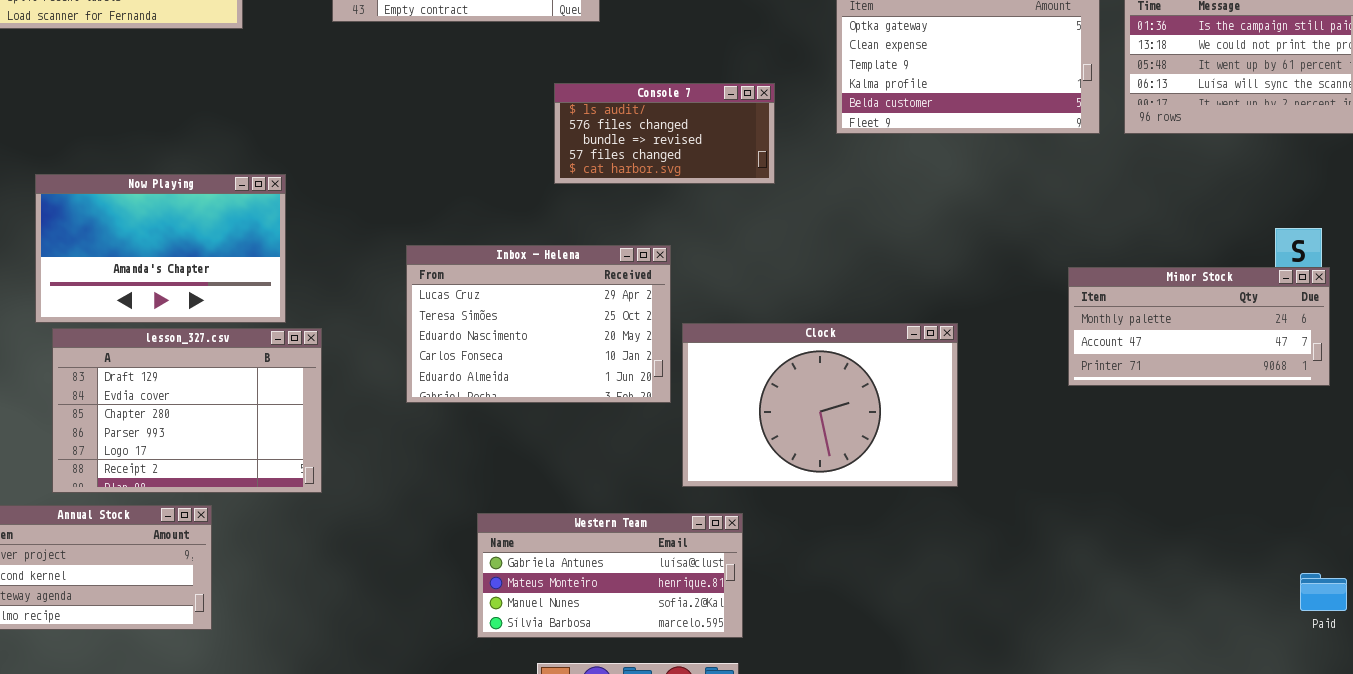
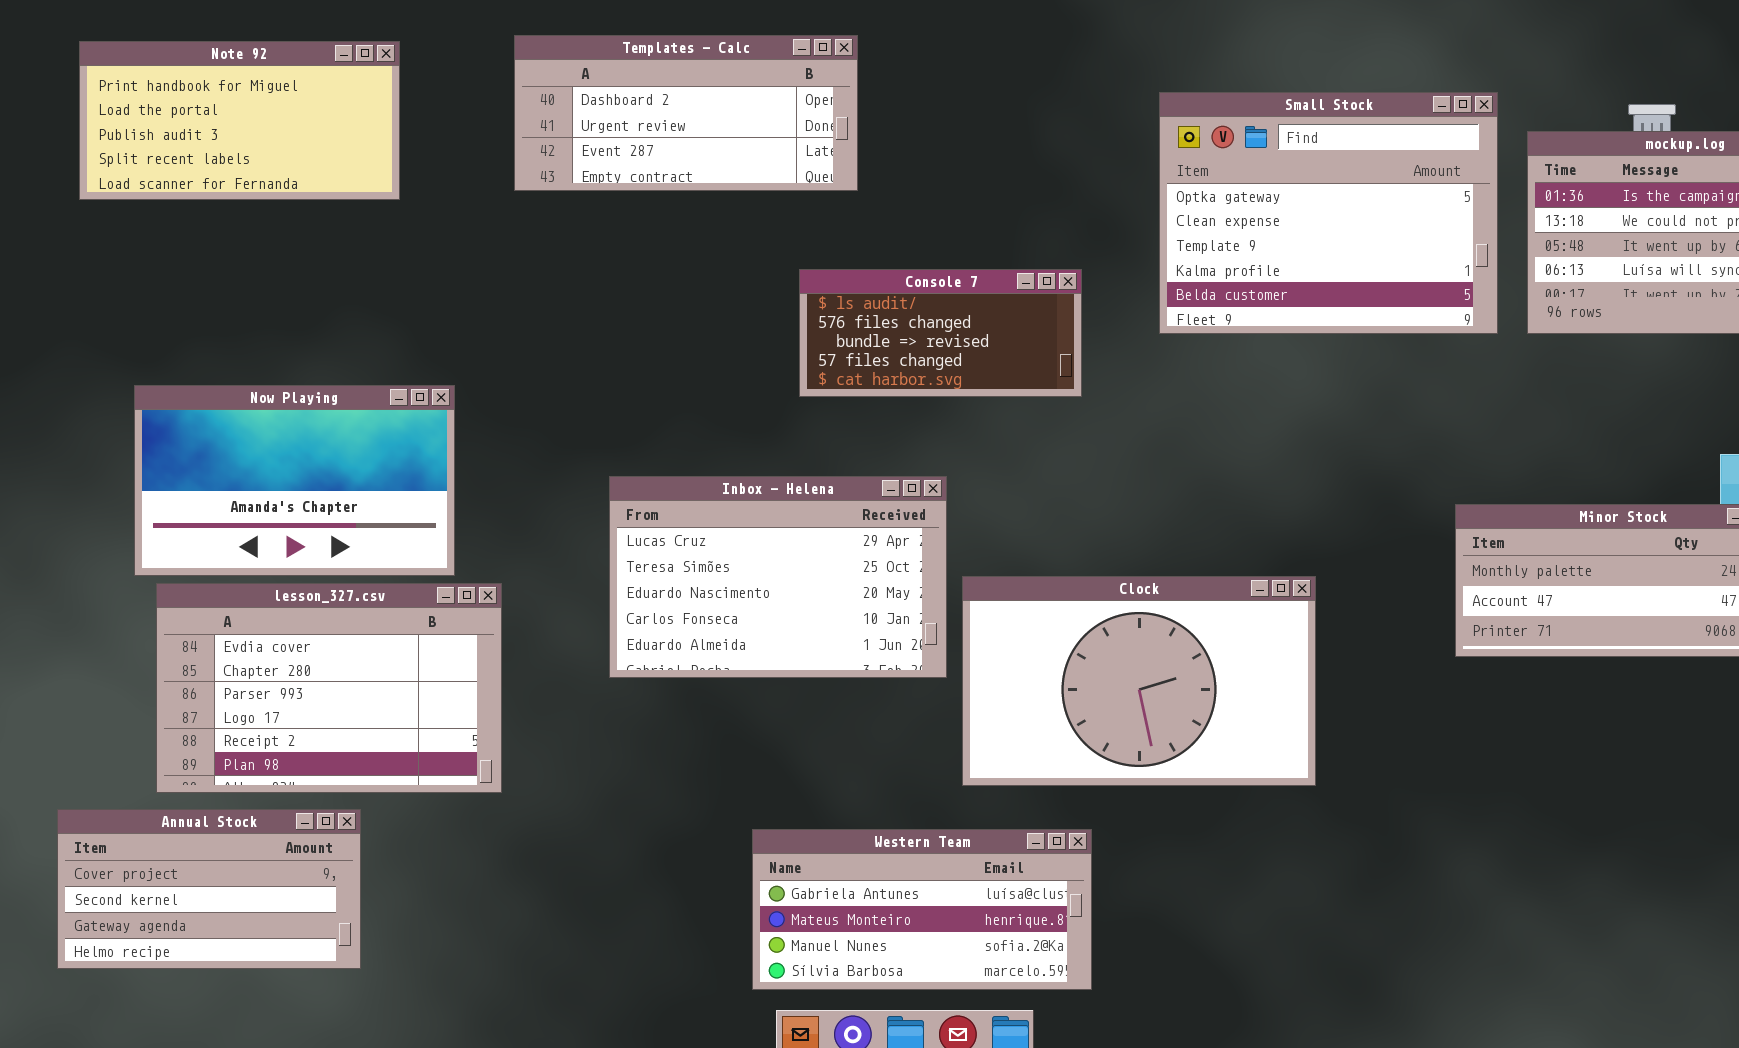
lesson_327.csv: [52,328,322,493] -> [156,583,502,793], scrolled down 1 row
Western Team: [477,513,743,638] -> [752,829,1092,990], moved

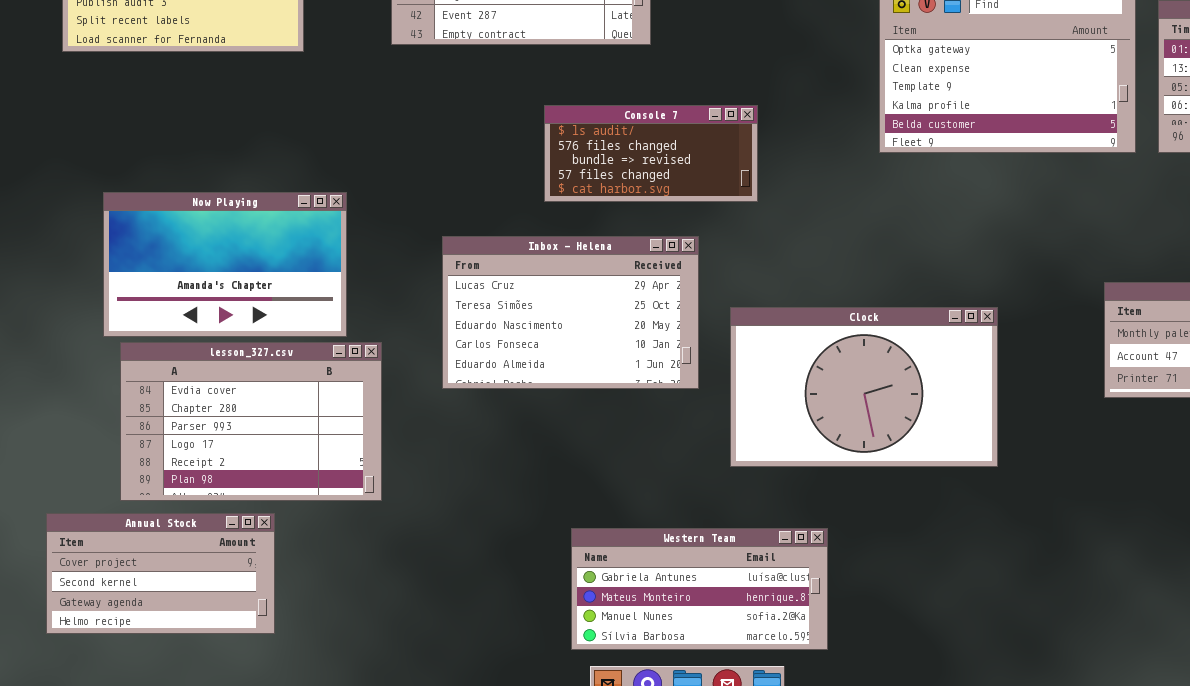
Console 7: [799,269,1082,397] -> [544,105,758,202], moved
Inbox - Helena: [609,476,947,678] -> [442,236,699,389], moved
Clock: [962,576,1316,786] -> [730,307,998,467], moved

